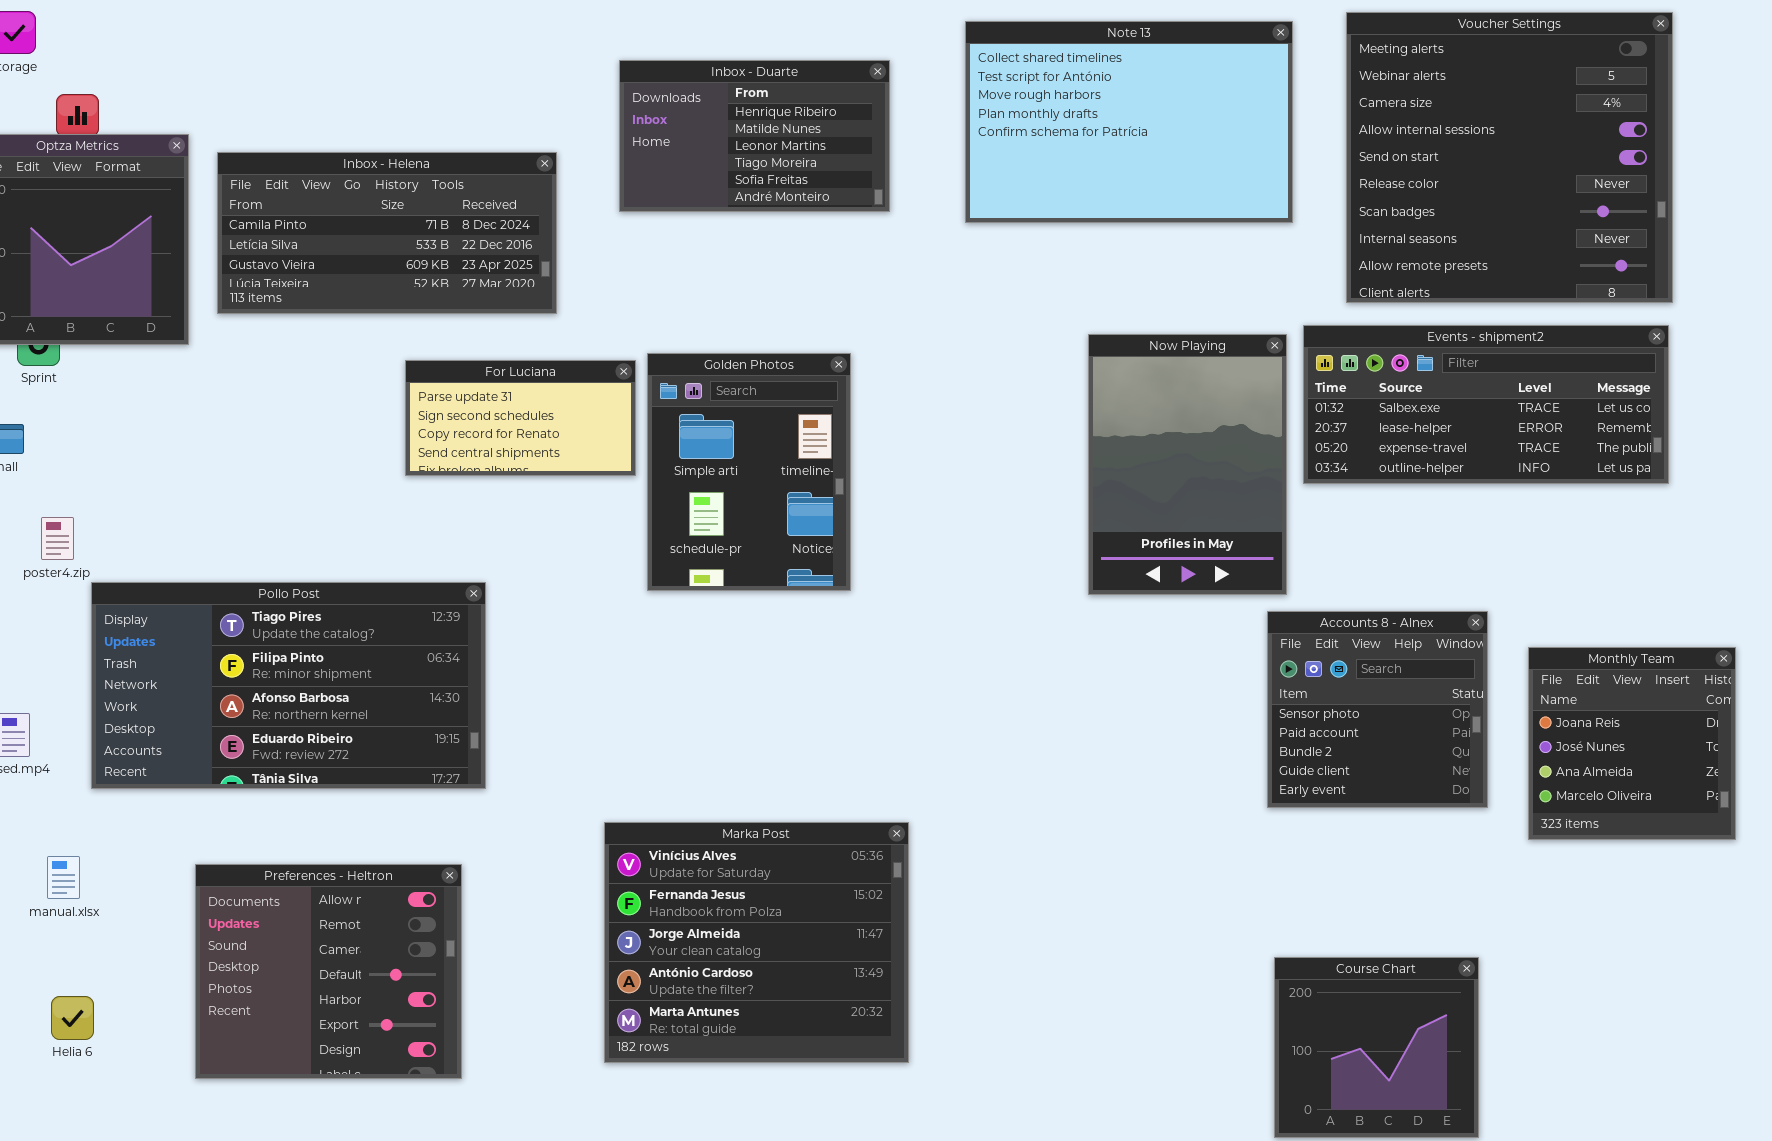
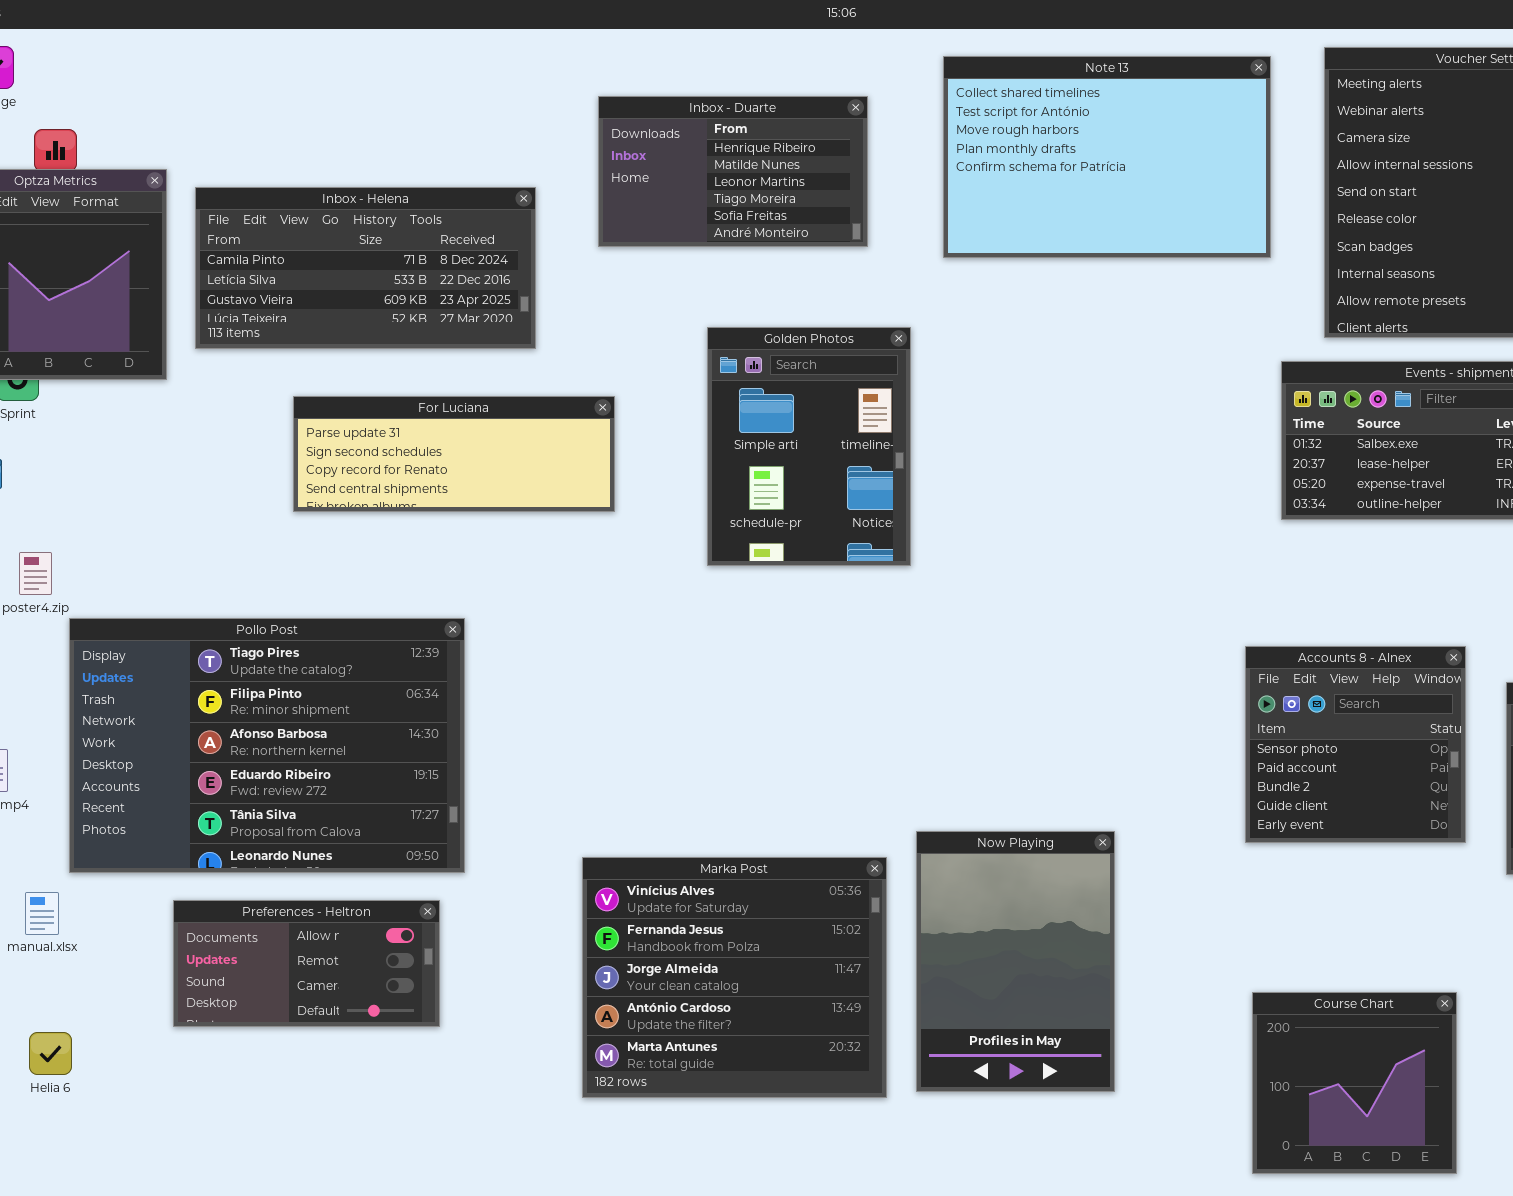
Now Playing: [1088,334,1287,595] -> [916,831,1115,1092], moved
Golden Photos: [647,353,851,591] -> [707,327,911,566], moved
For Luciana: [405,360,636,476] -> [293,396,615,512], resized
Pollo Post: [91,582,486,789] -> [69,618,465,873], resized
Preferences - Heltron: [195,864,462,1079] -> [173,900,440,1027], resized

